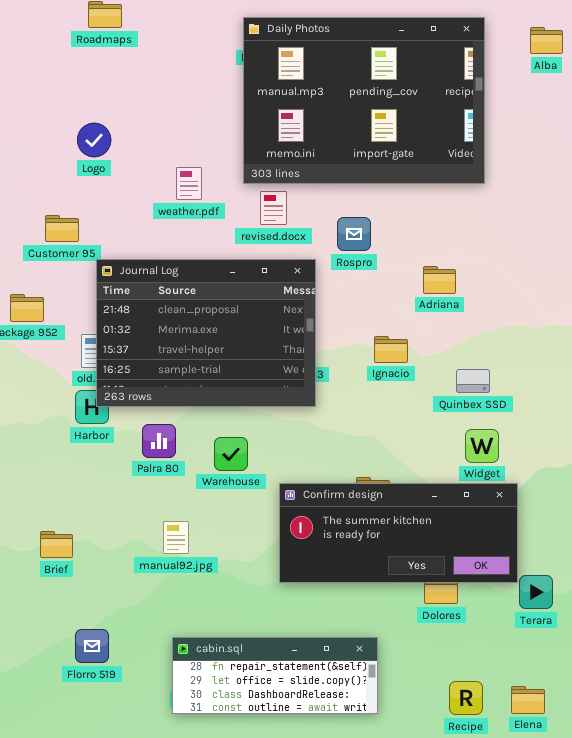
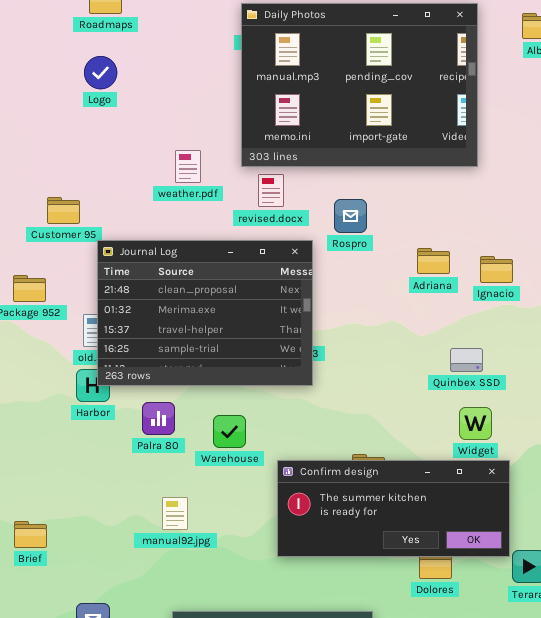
Logo: [77,123,111,157] -> [84,56,117,89], moved
Ignacio: [374,336,408,363] -> [480,256,513,283], moved
Brief: [40,531,73,558] -> [14,521,47,548], moved

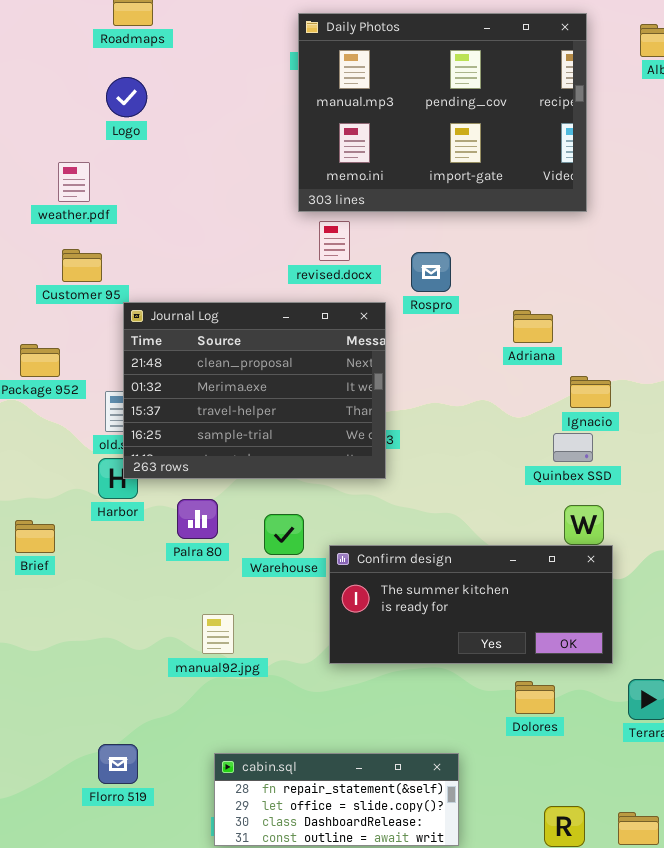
weather.pdf: [175,150,201,183] -> [58,162,90,202], moved
Ignacio: [480,256,513,283] -> [570,376,611,408], moved
Confirm design: [277,460,510,557] -> [329,545,613,664], moved
Brief: [14,521,47,548] -> [15,520,55,553], moved

